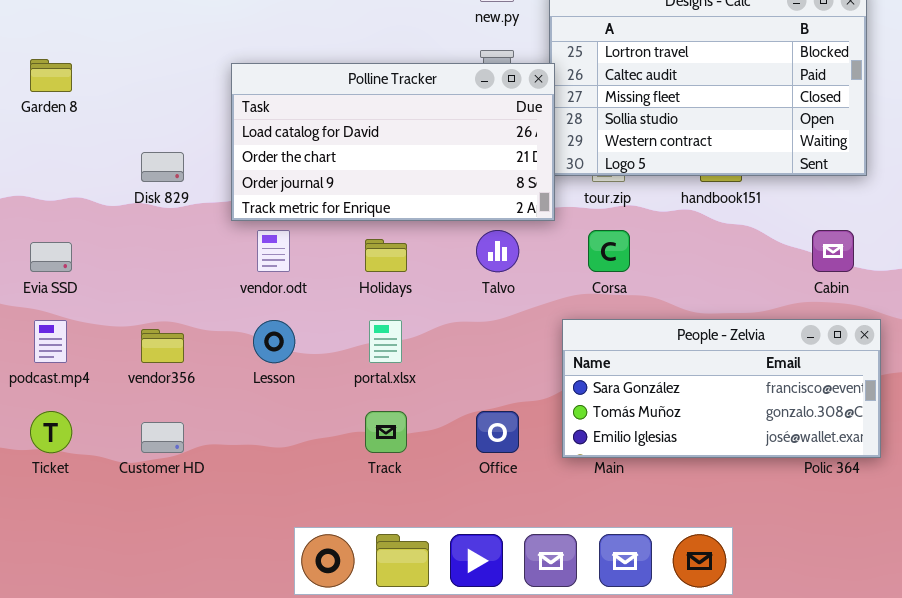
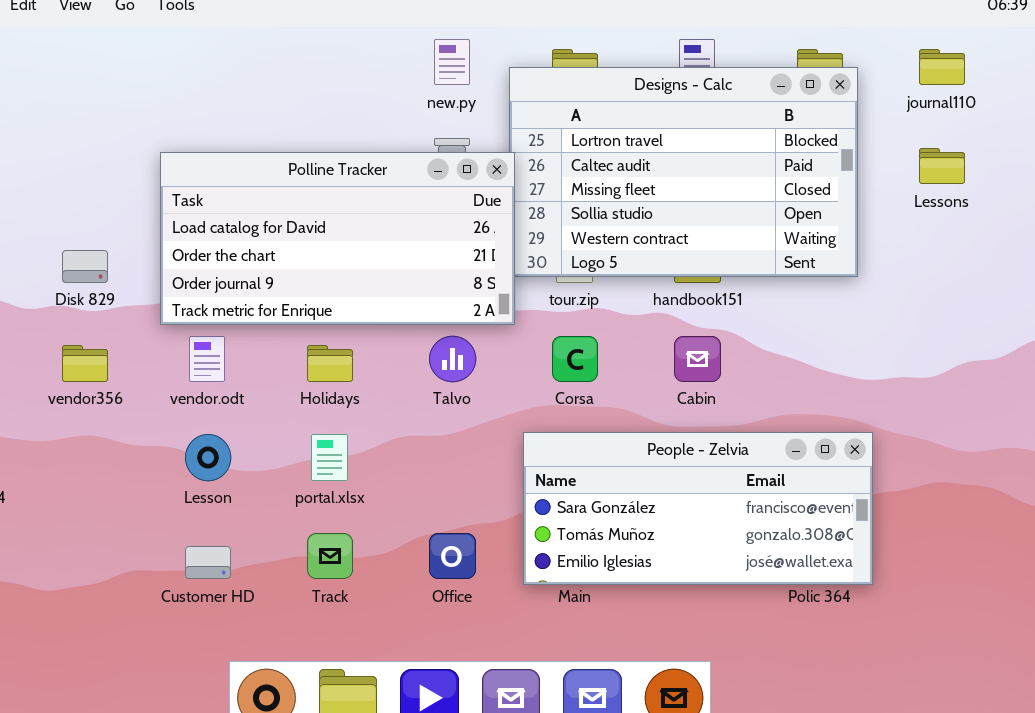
Cabin: [812,230,854,272] -> [674,336,721,382], moved
vendor356: [141,329,184,363] -> [62,345,108,382], moved
Customer HD: [141,422,184,453] -> [185,546,231,579], moved

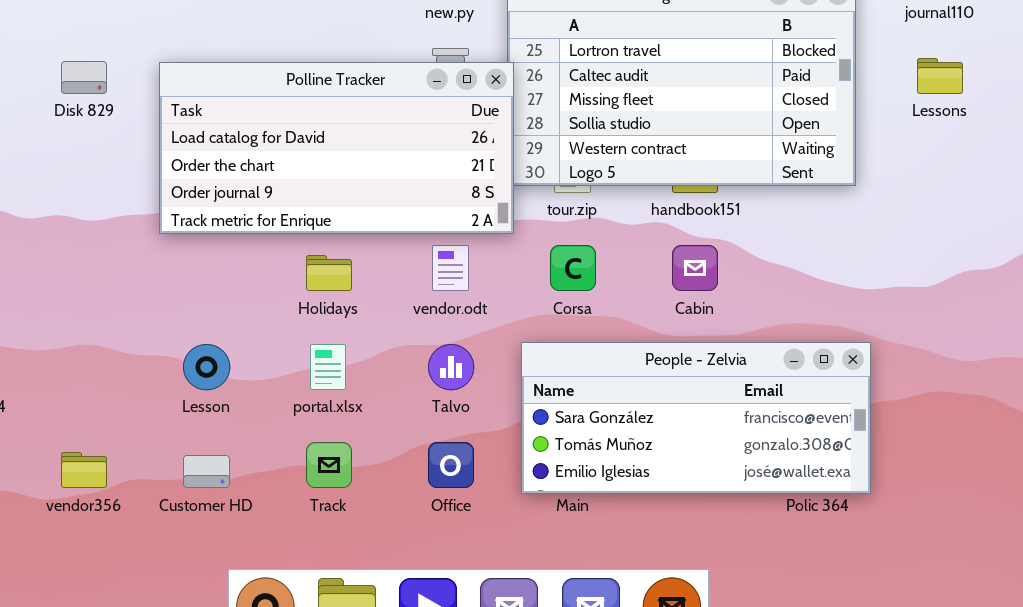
Disk 829: [62,250,108,283] -> [61,61,107,94], moved
vendor.odt: [189,336,225,382] -> [432,245,469,291], moved
Talvo: [429,336,476,382] -> [428,344,474,390], moved
vendor356: [62,345,108,382] -> [61,452,107,488], moved

